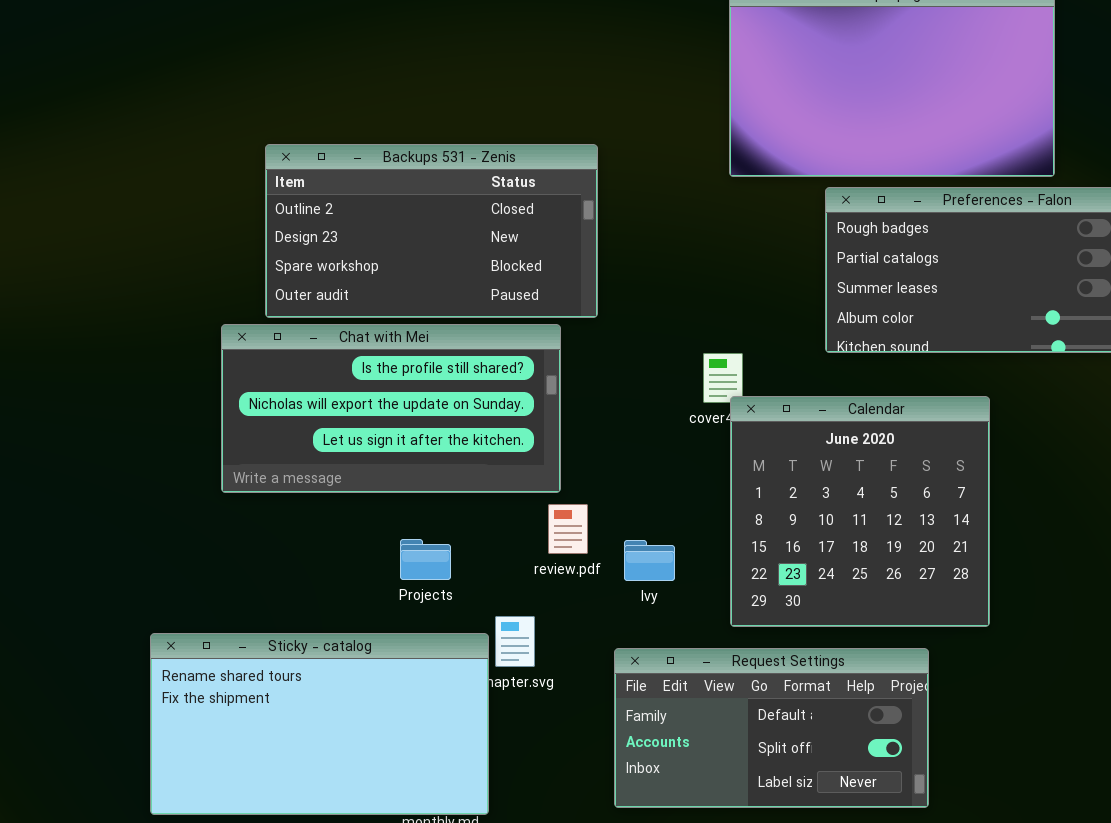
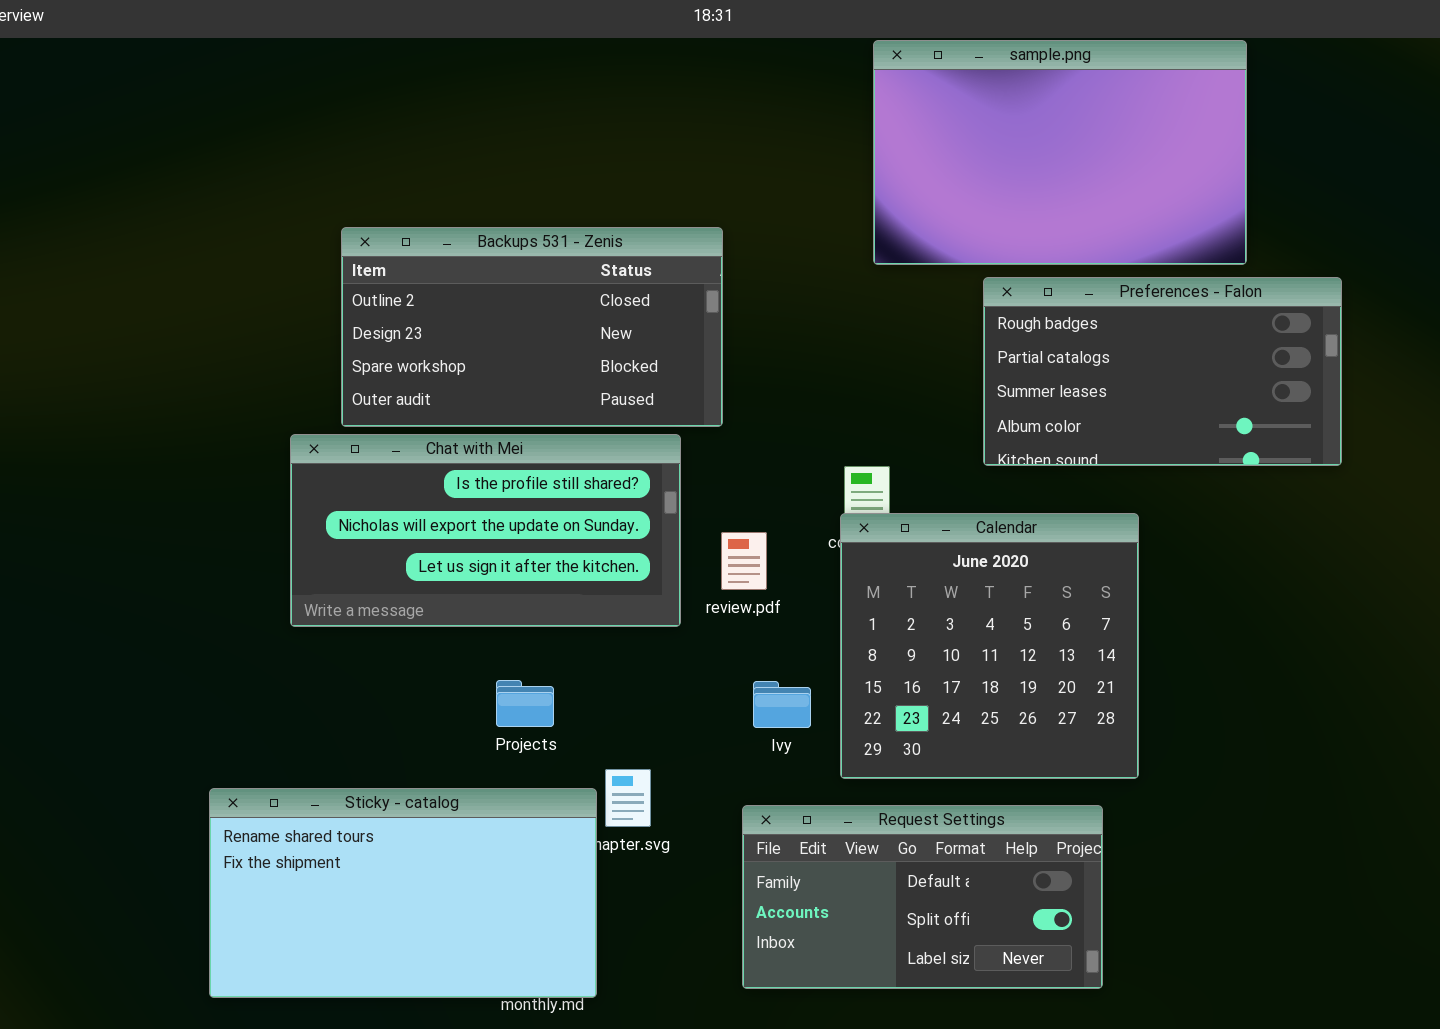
Calendar: [730,396,990,627] -> [840,513,1139,779], moved
review.pdf: [548,504,588,554] -> [721,532,767,590], moved

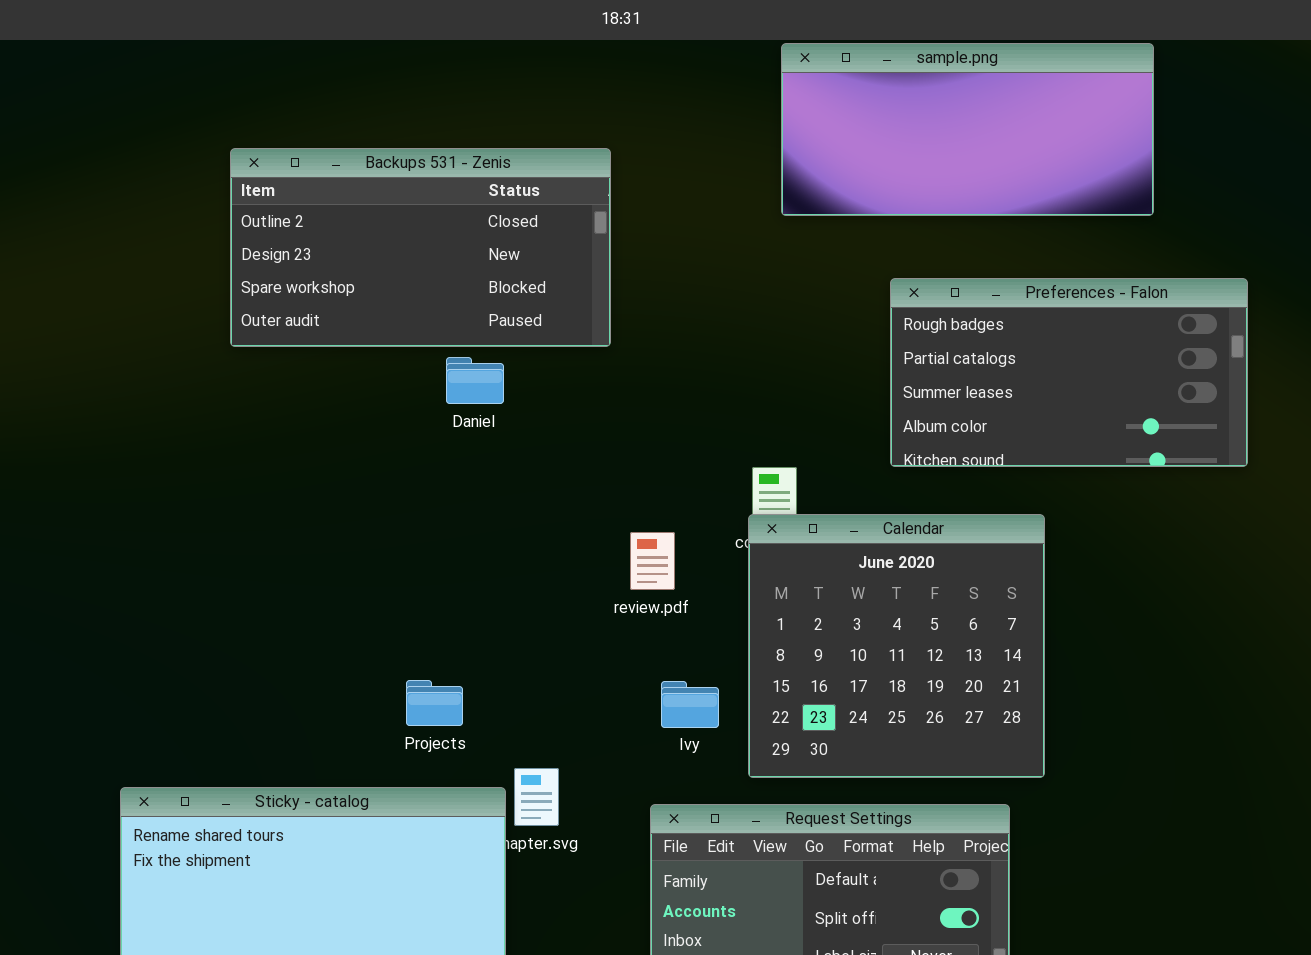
sample.png: [873,40,1247,265] -> [781,43,1154,216], resized
Backups 531 - Zenis: [341,227,723,427] -> [230,148,611,347], moved
Chat with Mei: [290,434,681,627] -> none, closed

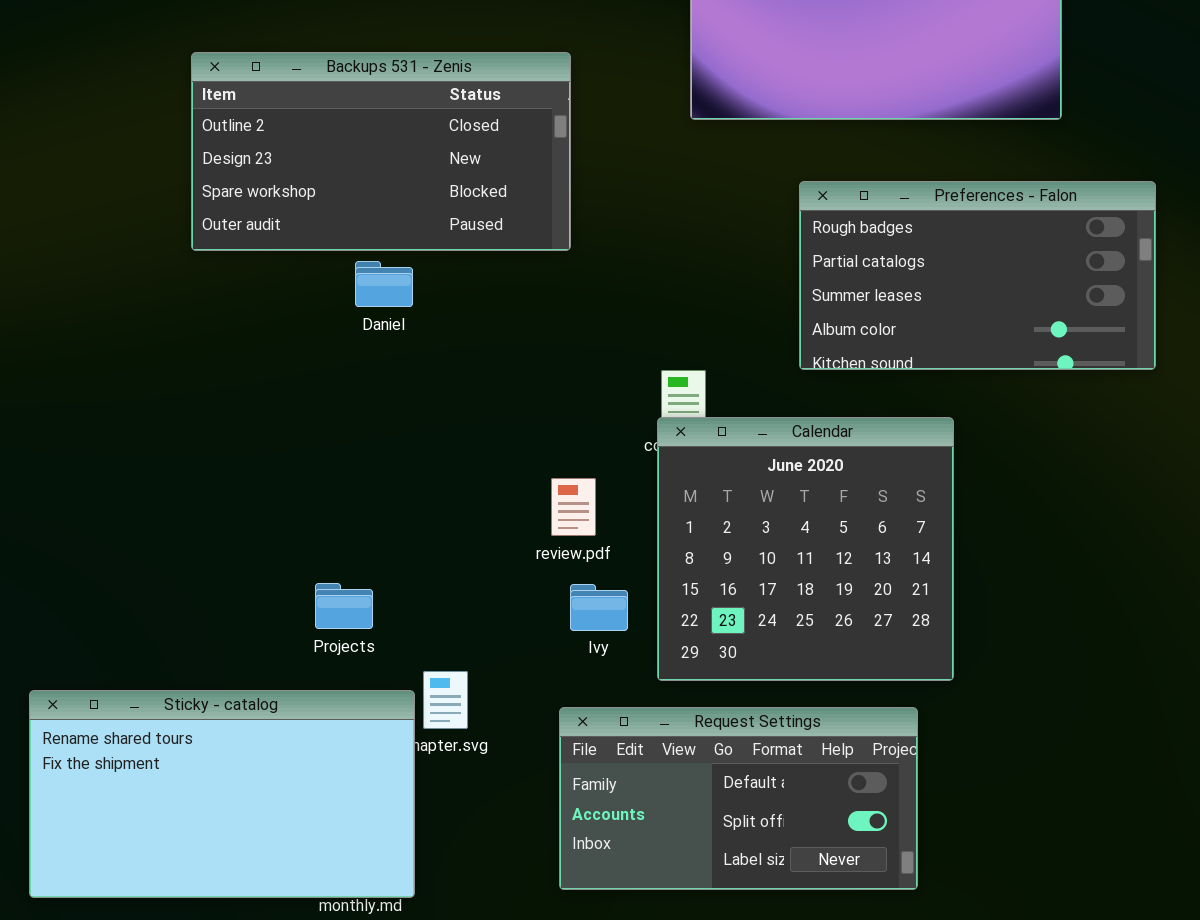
Backups 531 - Zenis: [230,148,611,347] -> [191,52,571,251], moved
review.pdf: [630,532,675,590] -> [551,478,596,536], moved

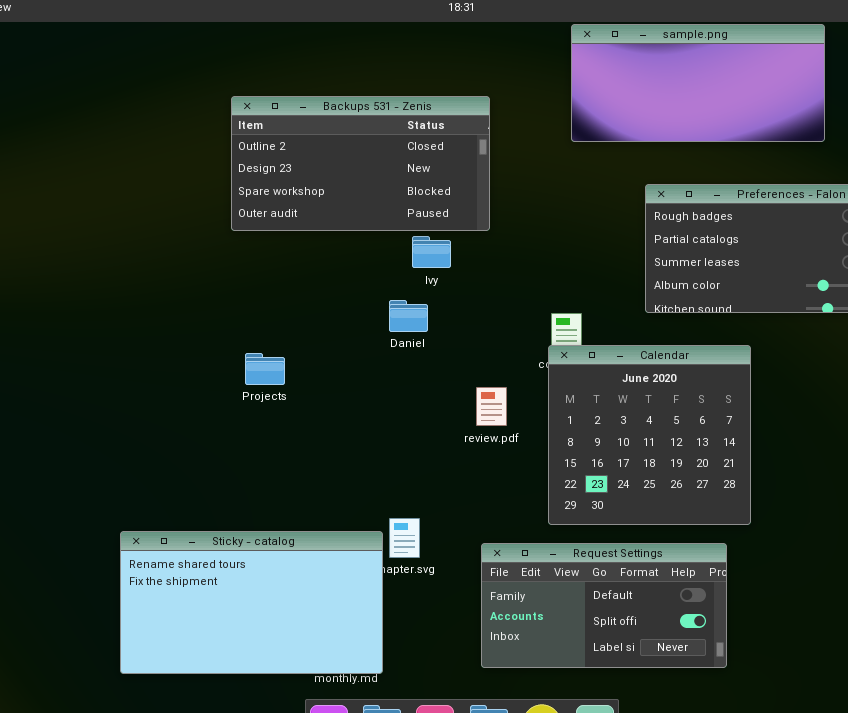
Daniel: [355,261,413,307] -> [389,300,428,332], moved
Projects: [315,583,373,629] -> [245,353,285,385], moved
Ivy: [570,584,628,631] -> [412,236,451,268], moved

